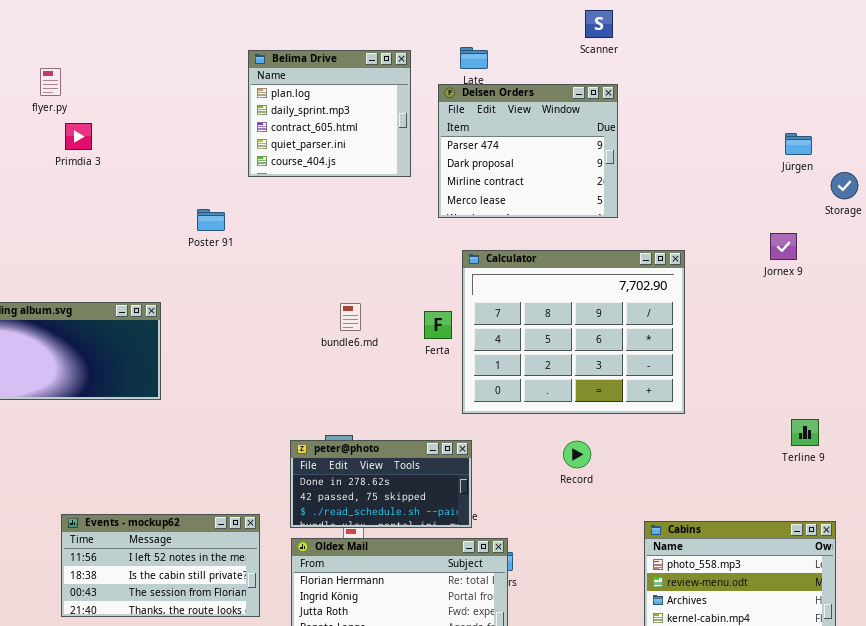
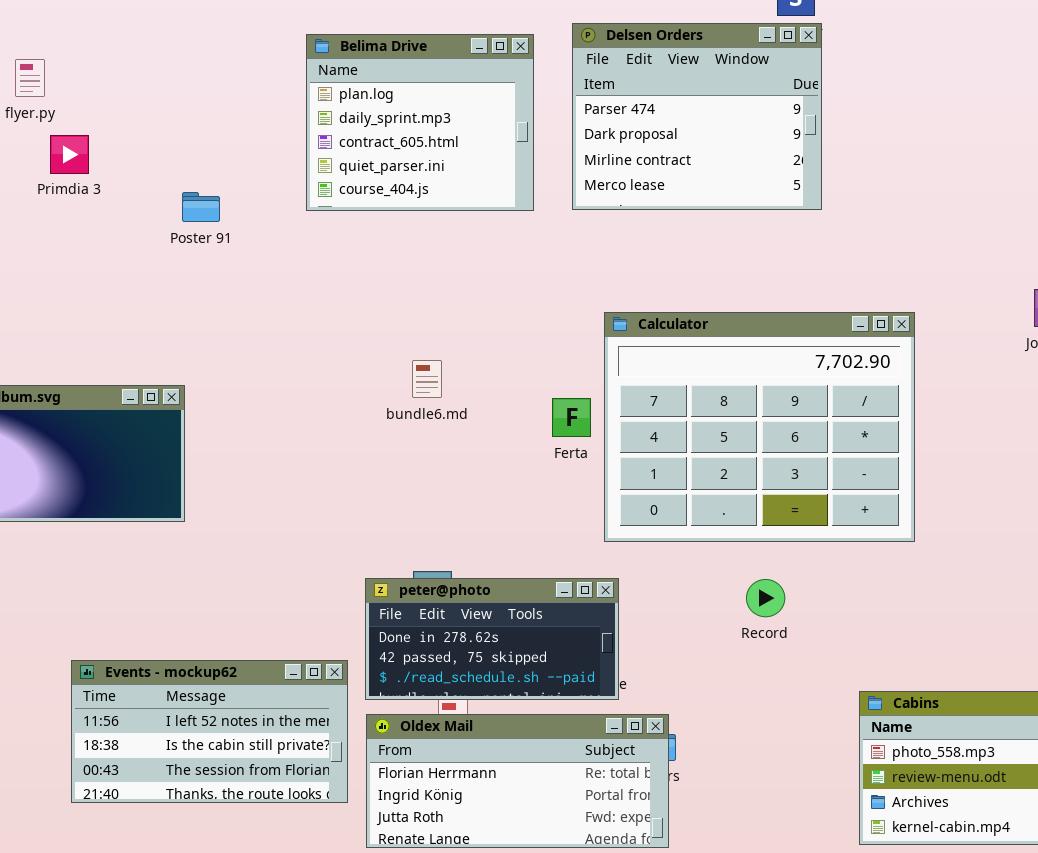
Delsen Orders: [438,84,618,218] -> [572,23,822,210], moved
Poster 91: [197,209,225,231] -> [182,192,220,222], moved
bundle6.md: [340,303,361,331] -> [412,360,442,398], moved
Events - mockup62: [61,514,260,617] -> [71,660,348,803], moved

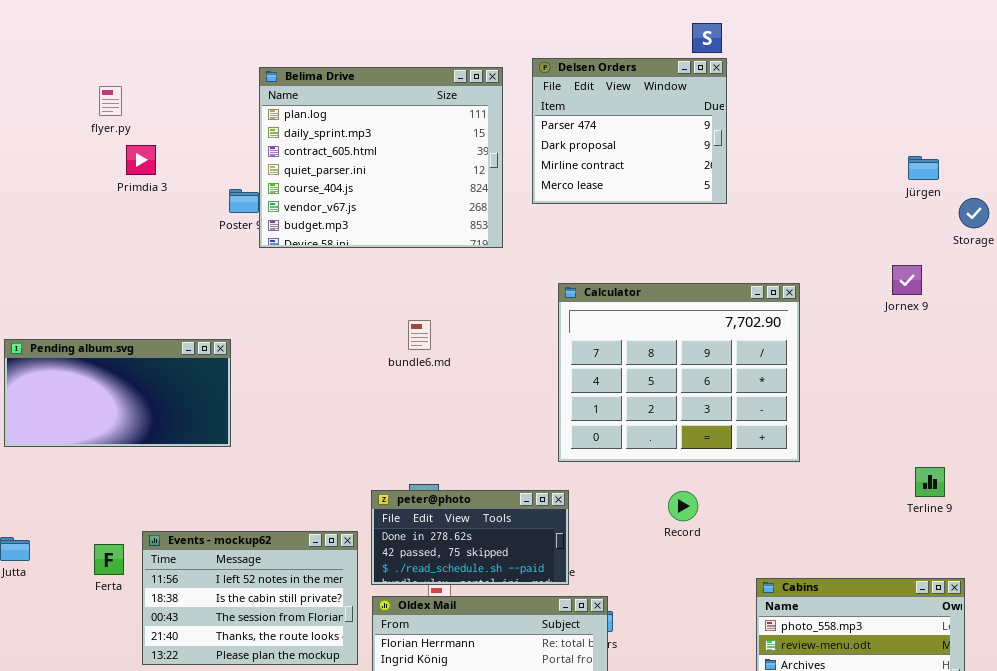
Belima Drive: [306,34,534,211] -> [259,67,503,248], resized
Ferta: [552,398,591,437] -> [94,544,124,575], moved
Events - mockup62: [71,660,348,803] -> [142,531,358,665], resized

